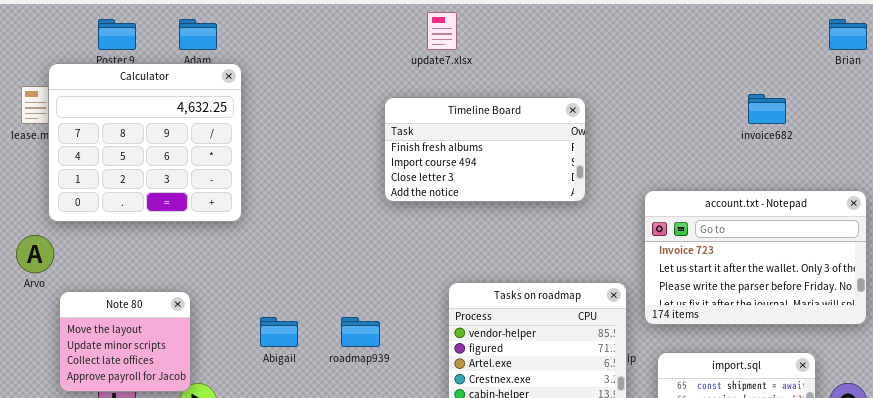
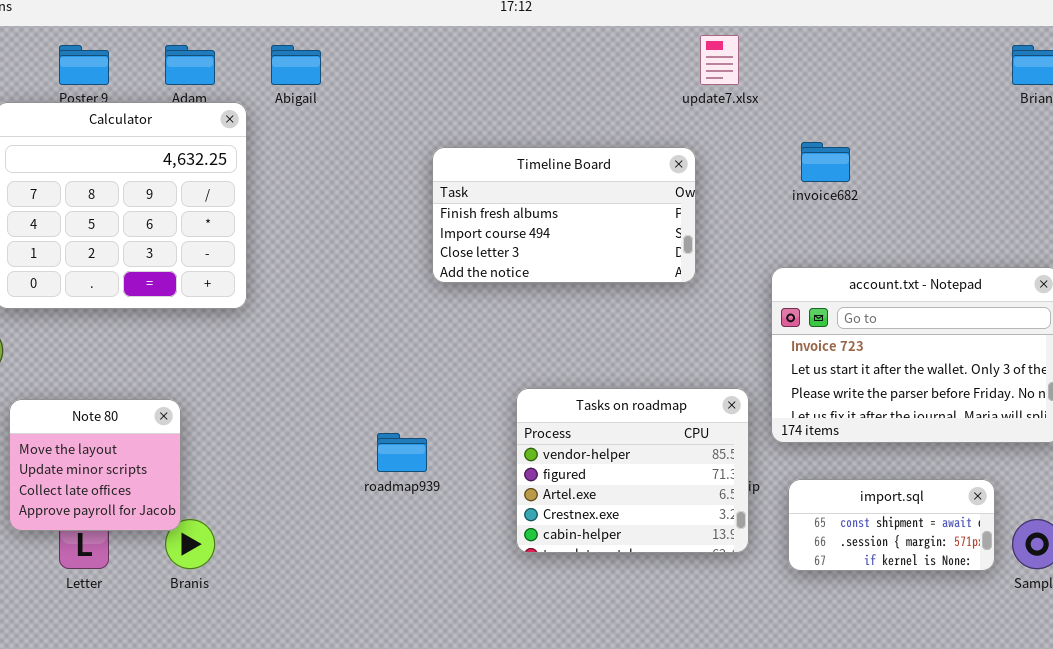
update7.xlsx: [427,12,457,50] -> [700,35,739,85], moved
invoice682: [748,94,786,124] -> [801,142,850,182], moved
Abigail: [260,317,298,347] -> [271,45,321,85], moved

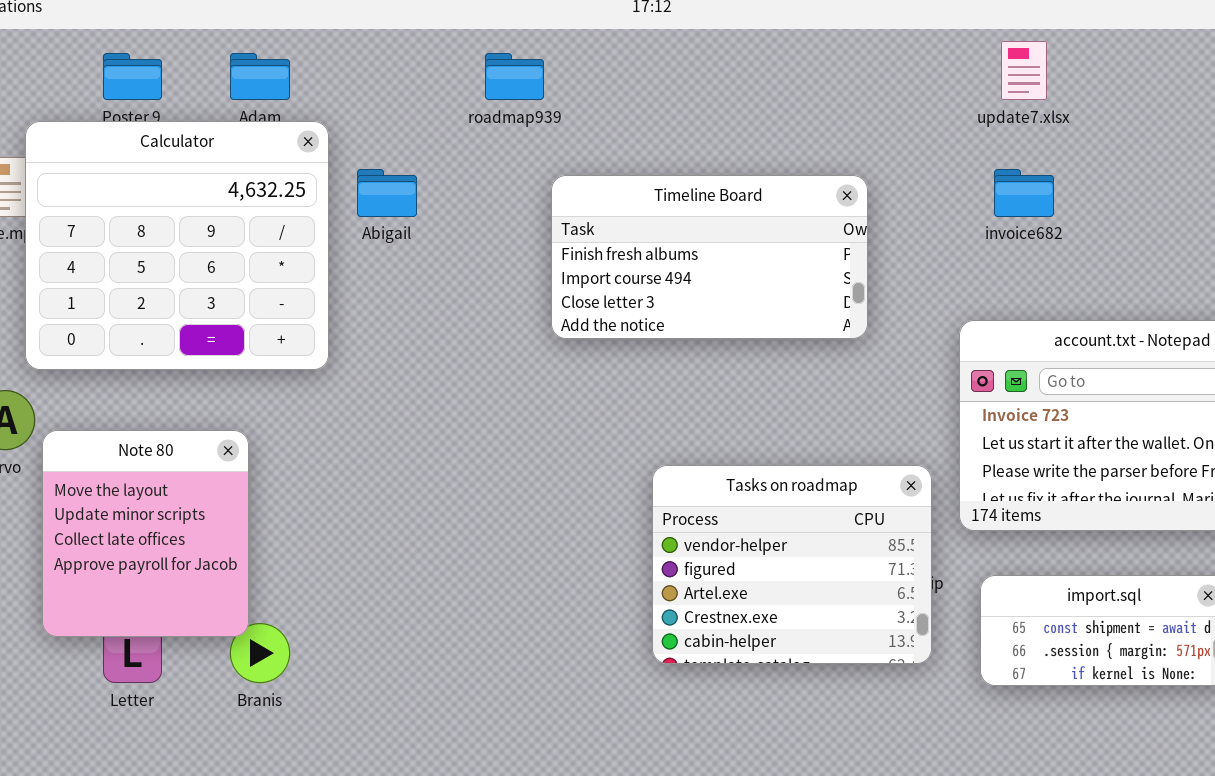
update7.xlsx: [700,35,739,85] -> [1001,41,1047,100], moved
Abigail: [271,45,321,85] -> [357,169,417,217], moved
Note 80: [9,399,181,531] -> [42,430,249,637], resized
roadmap939: [377,433,427,472] -> [485,53,544,100], moved

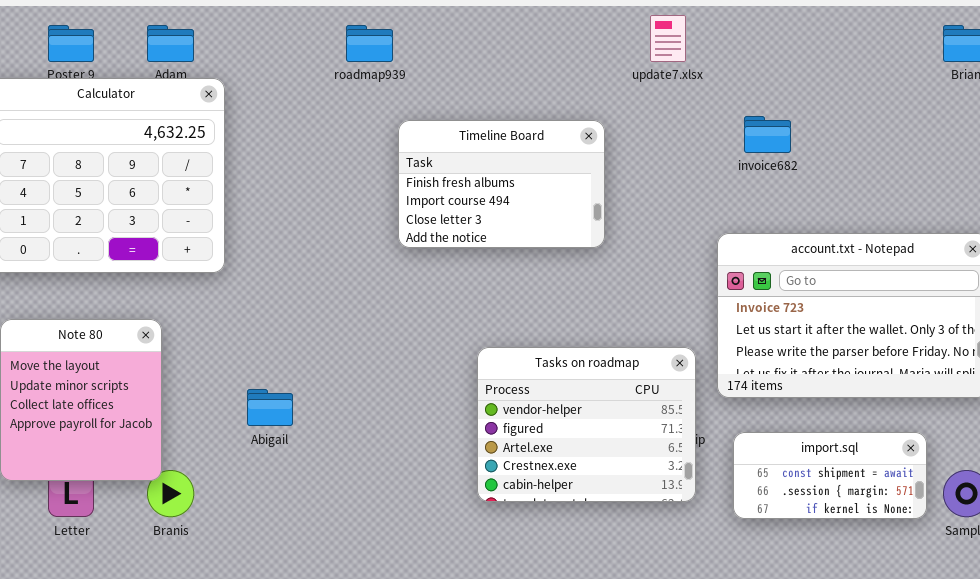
update7.xlsx: [1001,41,1047,100] -> [650,15,686,62], moved
Abigail: [357,169,417,217] -> [247,389,293,426], moved
Timeline Board: [551,175,868,339] -> [398,120,605,248], resized

